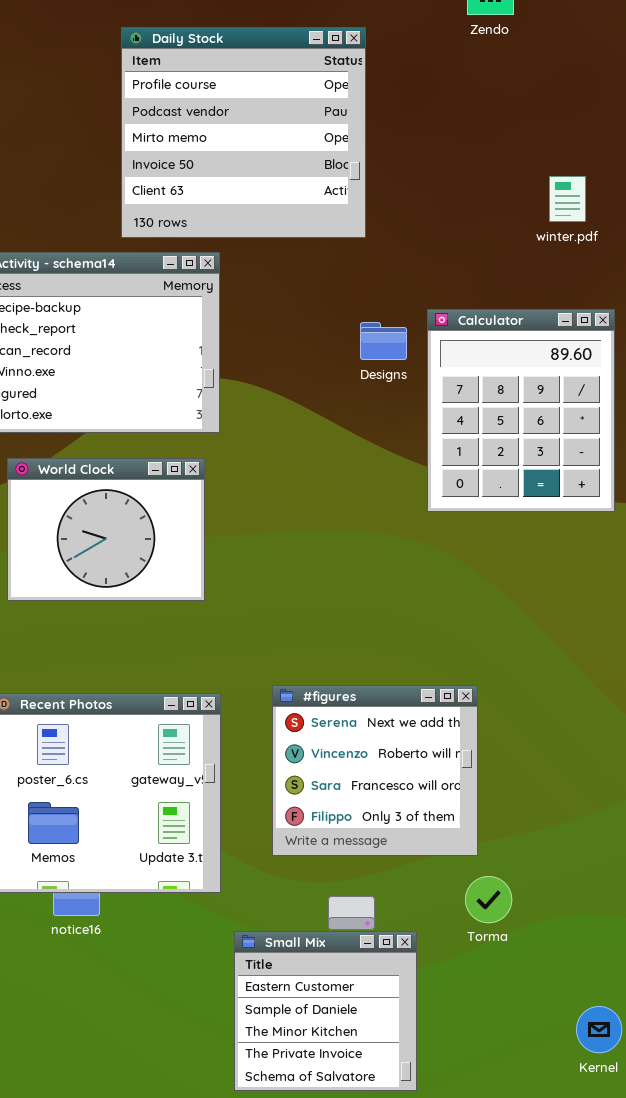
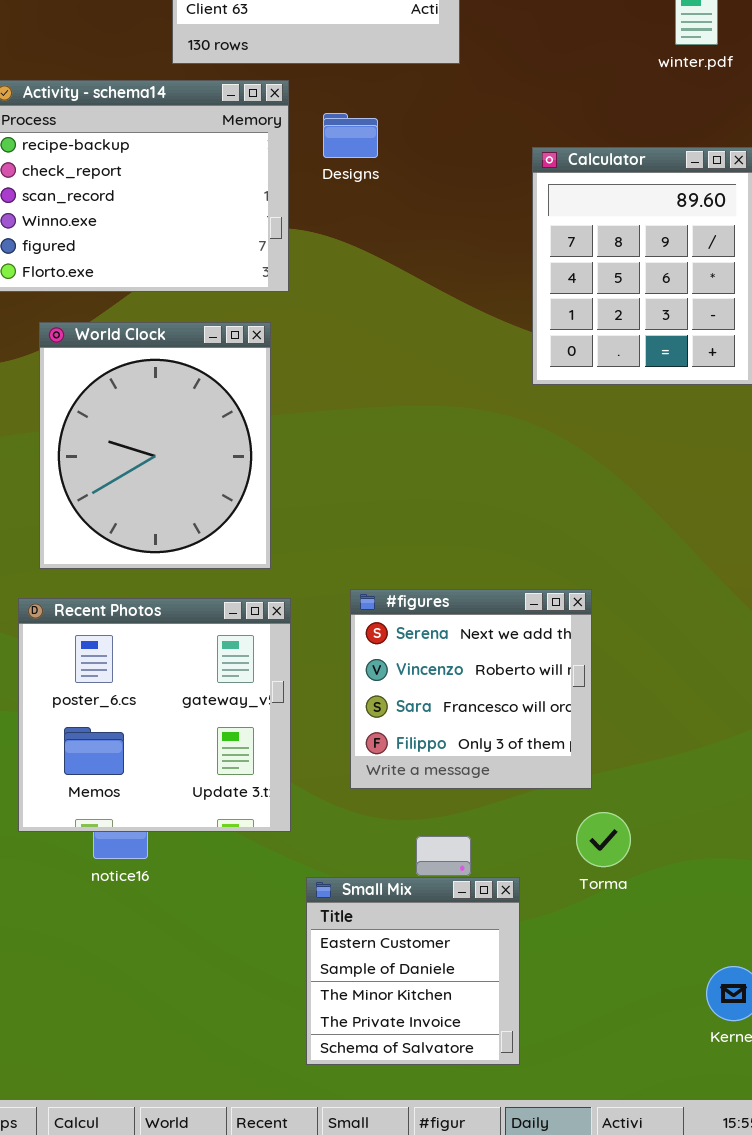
Designs: [360,322,407,360] -> [323,113,378,158], moved
World Clock: [7,458,205,601] -> [39,322,271,569], resized

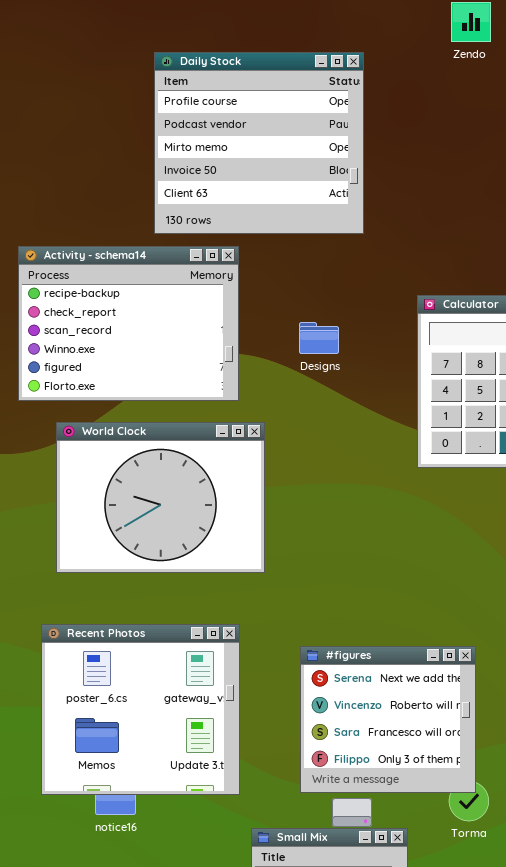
Designs: [323,113,378,158] -> [299,322,339,354], moved
World Clock: [39,322,271,569] -> [56,422,265,573], resized
#figures: [350,589,592,789] -> [300,646,476,793], moved

